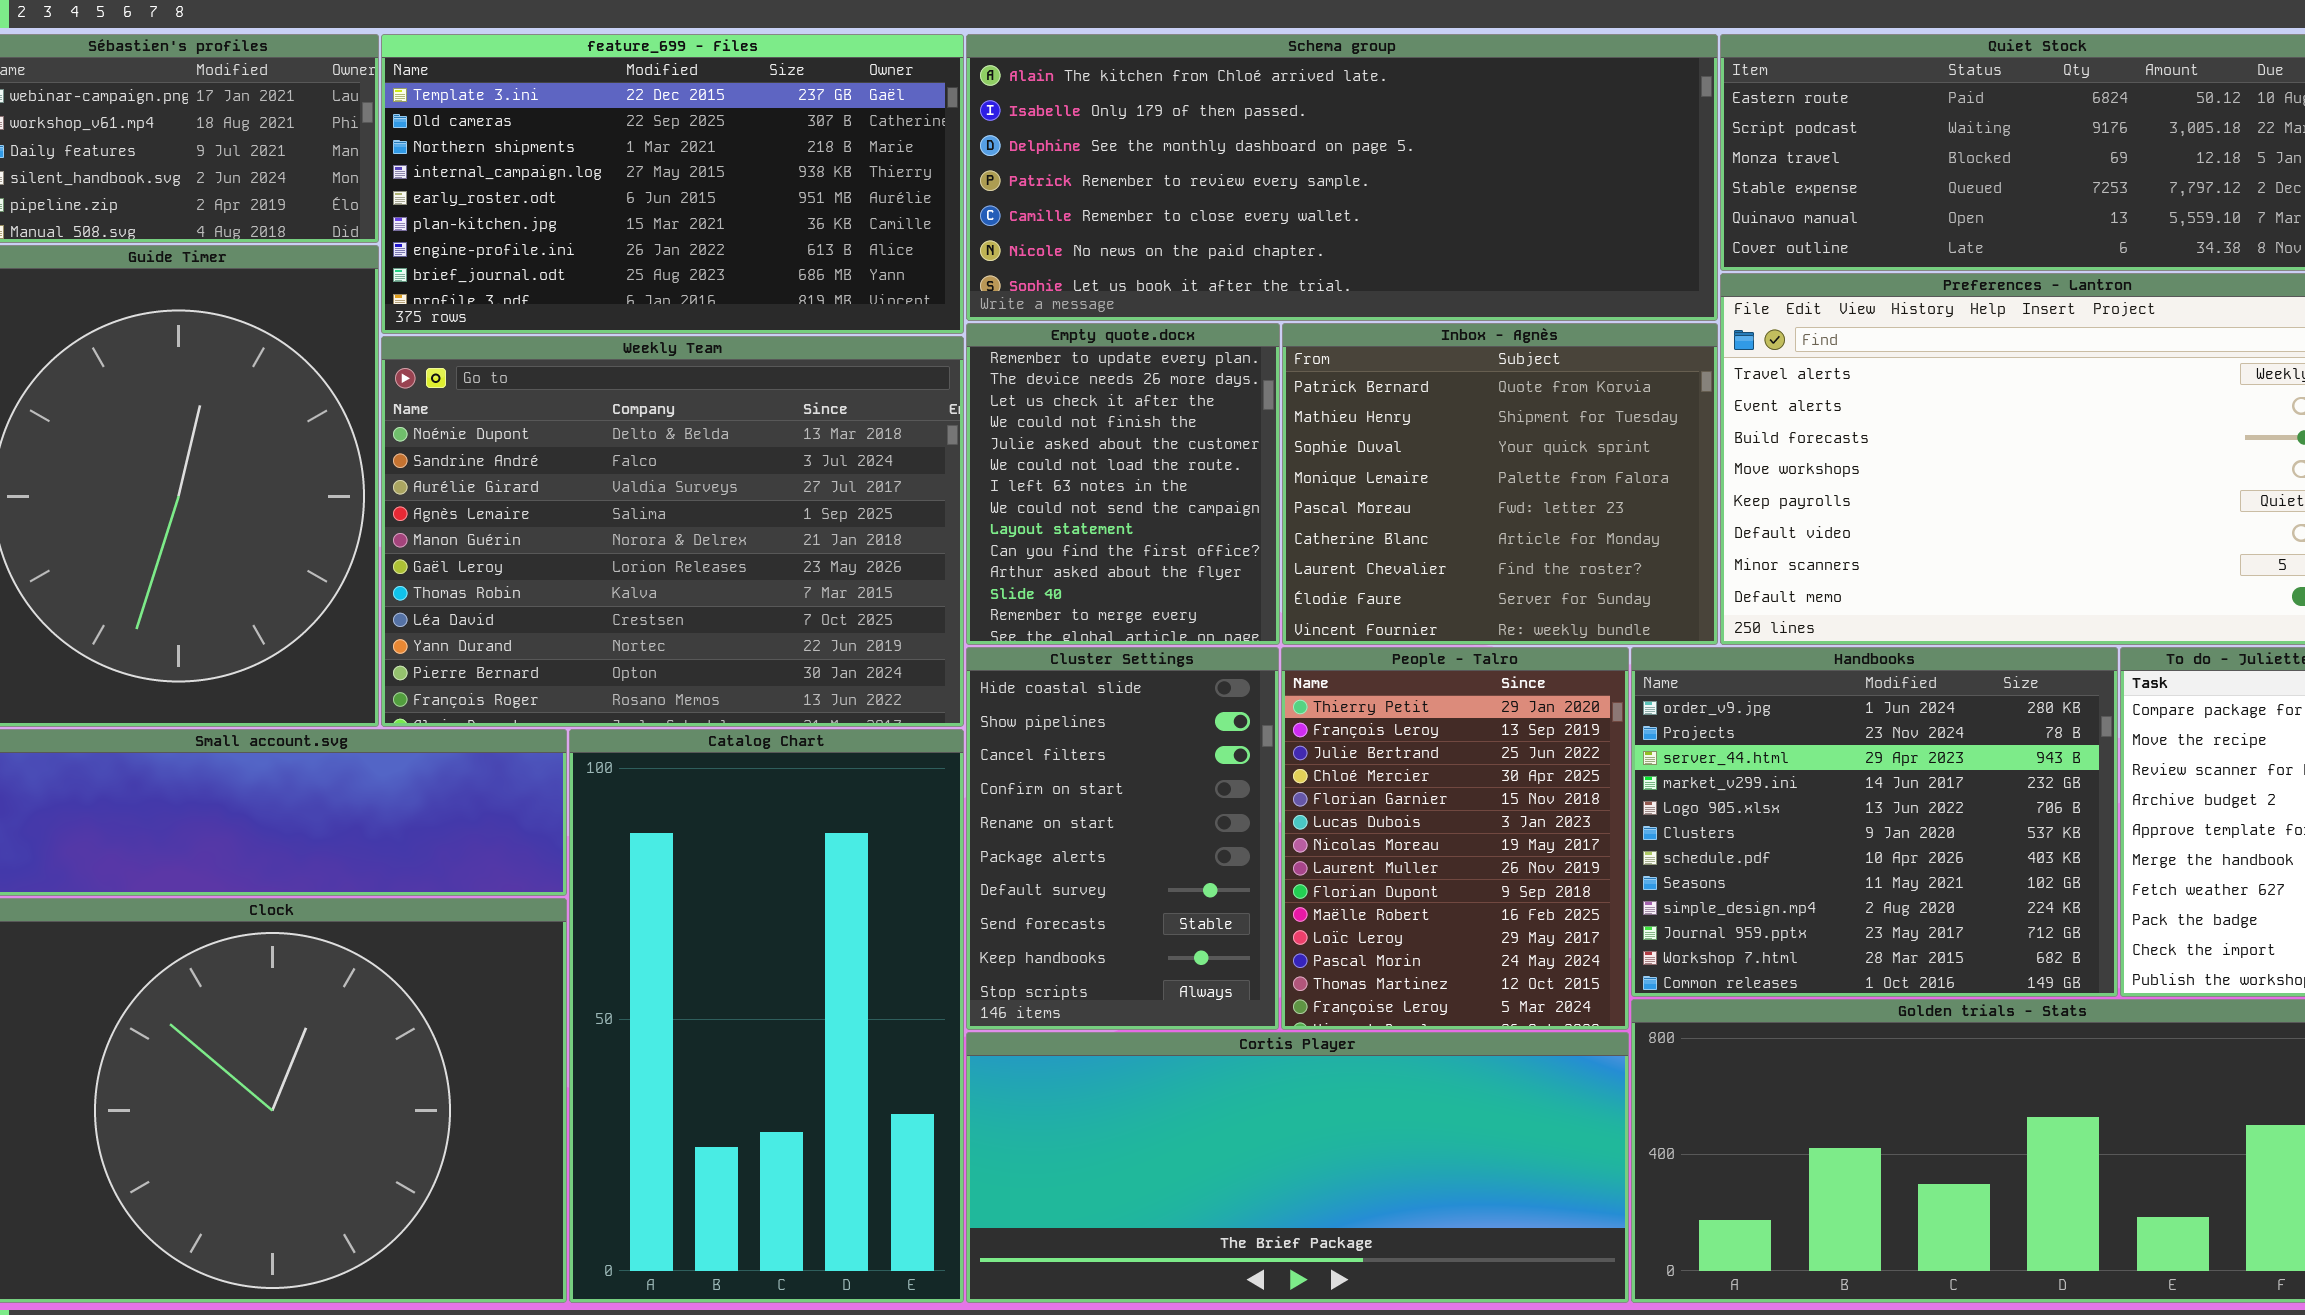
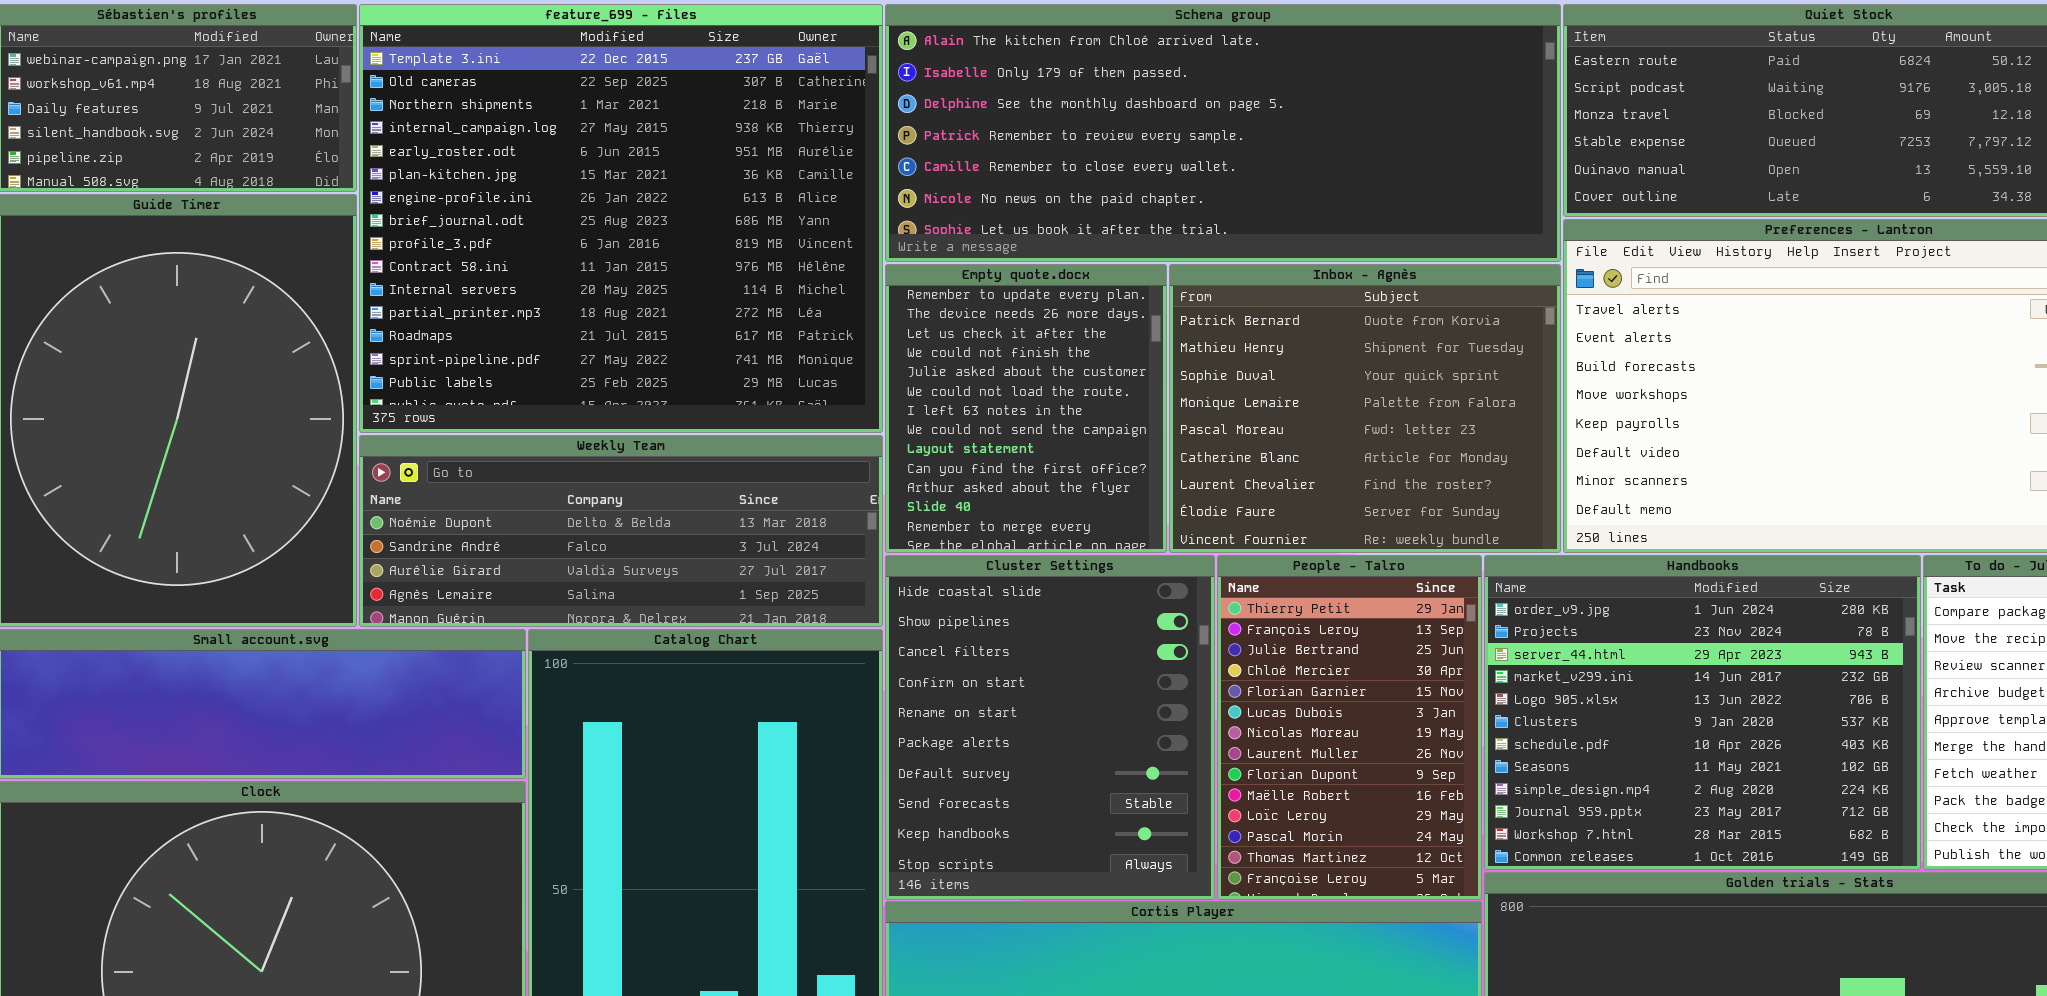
feature_699 - Files: [381,34,964,334] -> [359,4,883,433], resized
Weekly Team: [381,336,964,727] -> [359,435,883,627], resized
Cluster Settings: [966,647,1279,1030] -> [885,555,1215,900], resized
People - Talro: [1281,647,1629,1030] -> [1217,555,1482,900], resized

